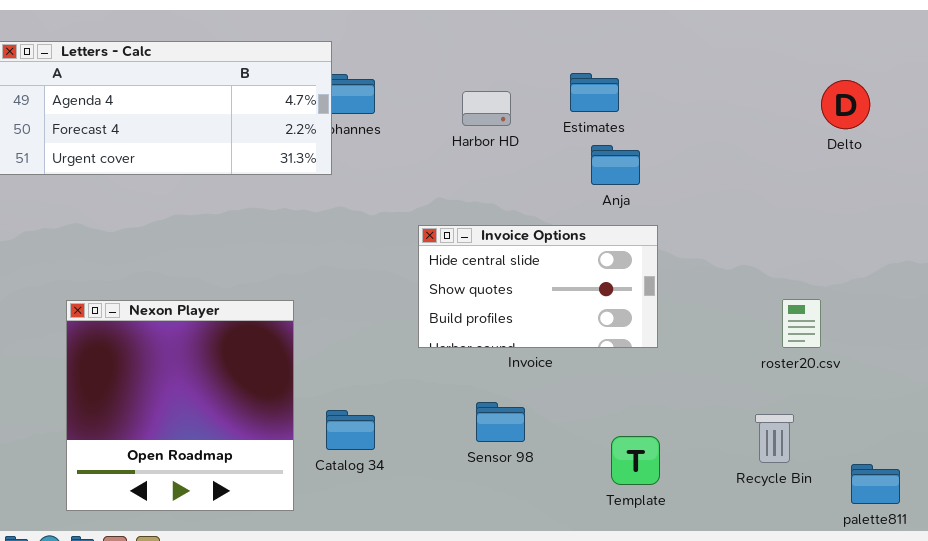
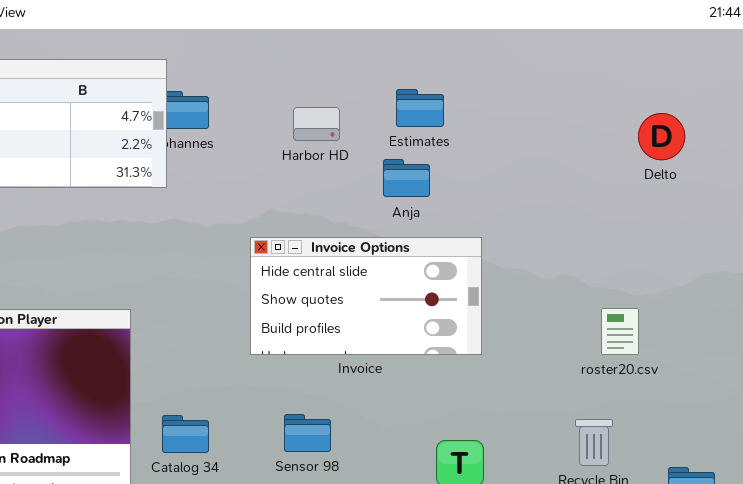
Delto: [821,80,870,129] -> [638,113,685,160], moved
Anja: [591,145,640,185] -> [383,159,430,197], moved
Sensor 98: [476,402,525,442] -> [284,414,331,452], moved

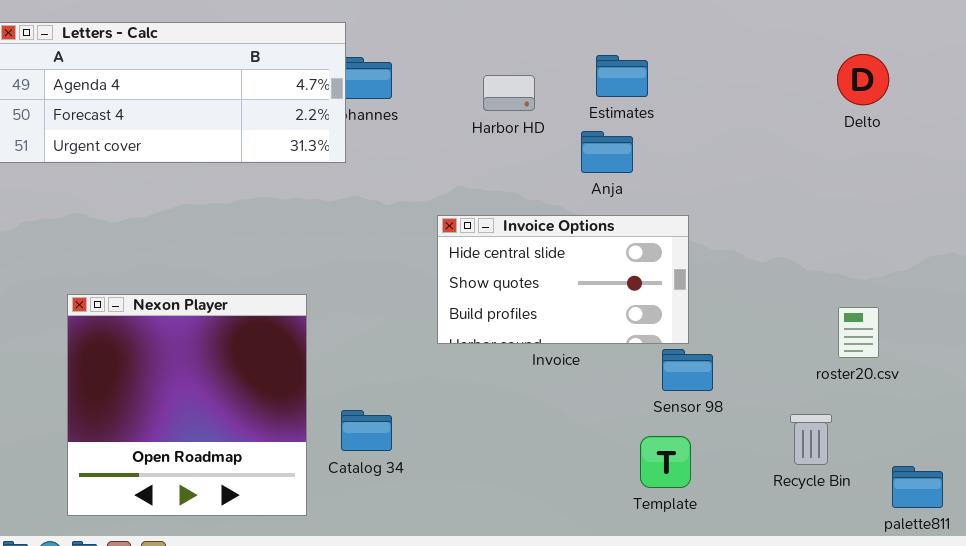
Delto: [638,113,685,160] -> [837,54,889,105], moved
roster20.csv: [601,308,639,355] -> [838,307,879,358], moved
Sensor 98: [284,414,331,452] -> [662,349,713,391], moved

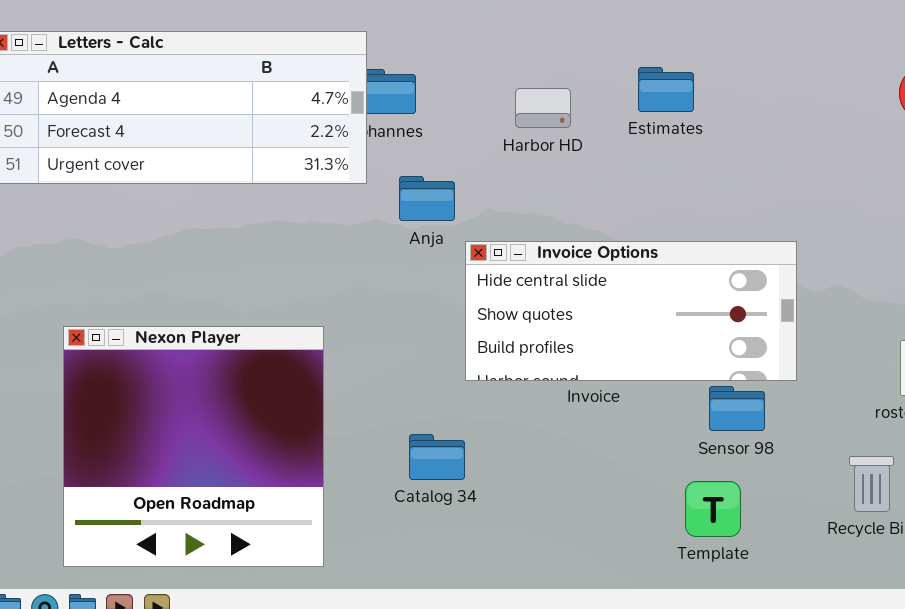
Anja: [581,131,633,173] -> [399,176,455,221], moved
Invoice Options: [437,215,689,344] -> [465,241,797,381], resized
Catalog 34: [341,410,392,451] -> [409,434,465,480], moved

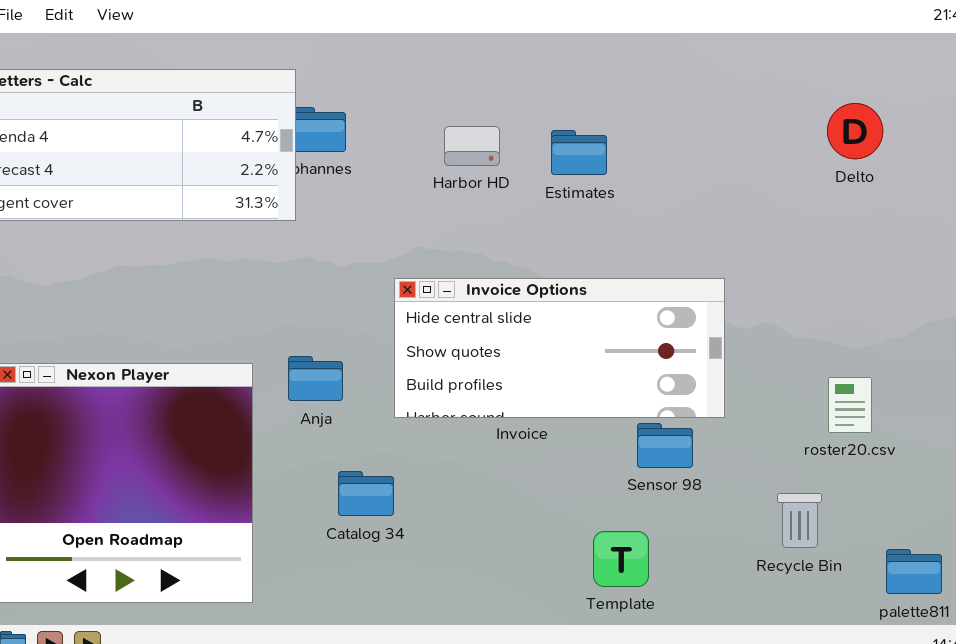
Estimates: [638,67,694,112] -> [551,130,607,175], moved
Anja: [399,176,455,221] -> [288,356,343,401], moved
Template: [685,481,741,537] -> [593,531,649,587], moved

